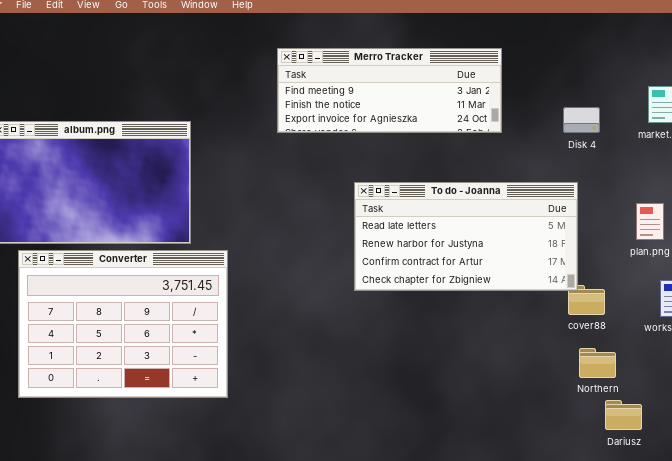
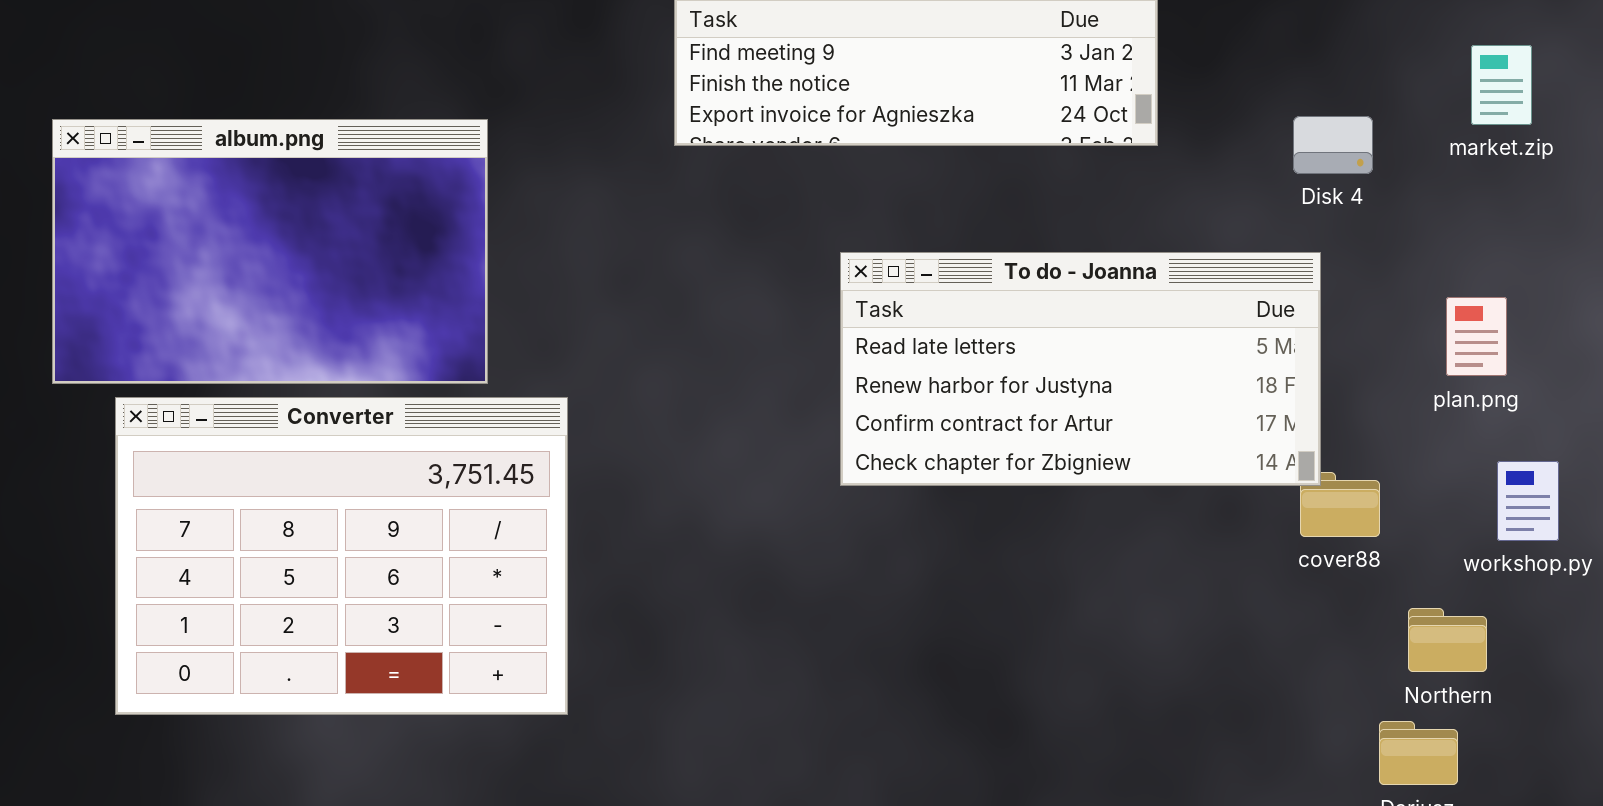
Disk 4: [563,107,600,133] -> [1293,116,1373,174], moved
Northern: [579,348,616,378] -> [1408,608,1487,672], moved

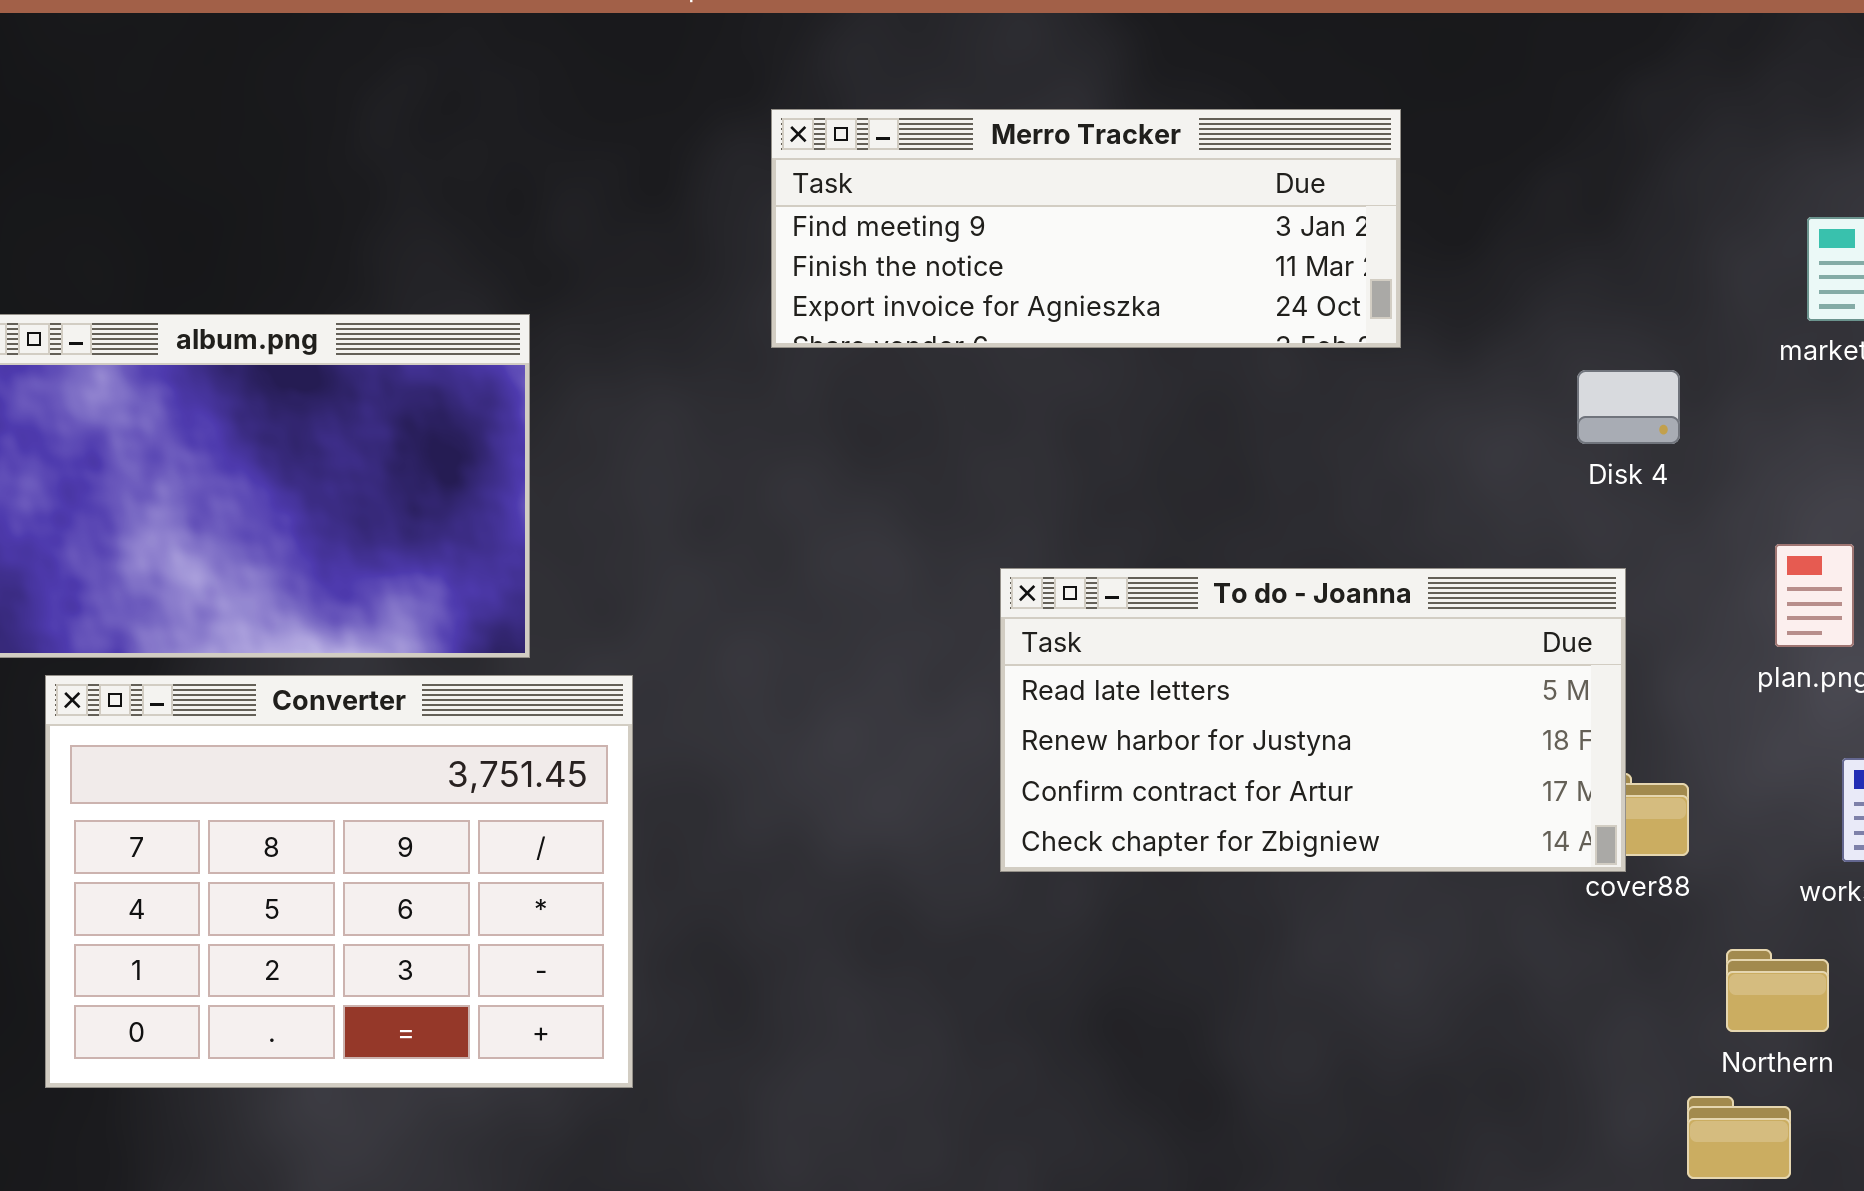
Disk 4: [1293,116,1373,174] -> [1577,370,1680,444], moved
To do - Joanna: [840,252,1321,486] -> [1000,568,1626,872], moved

